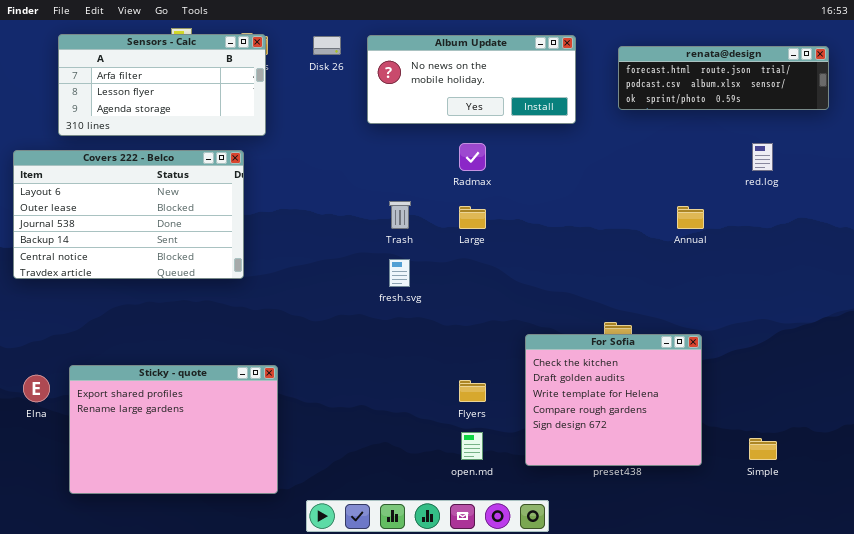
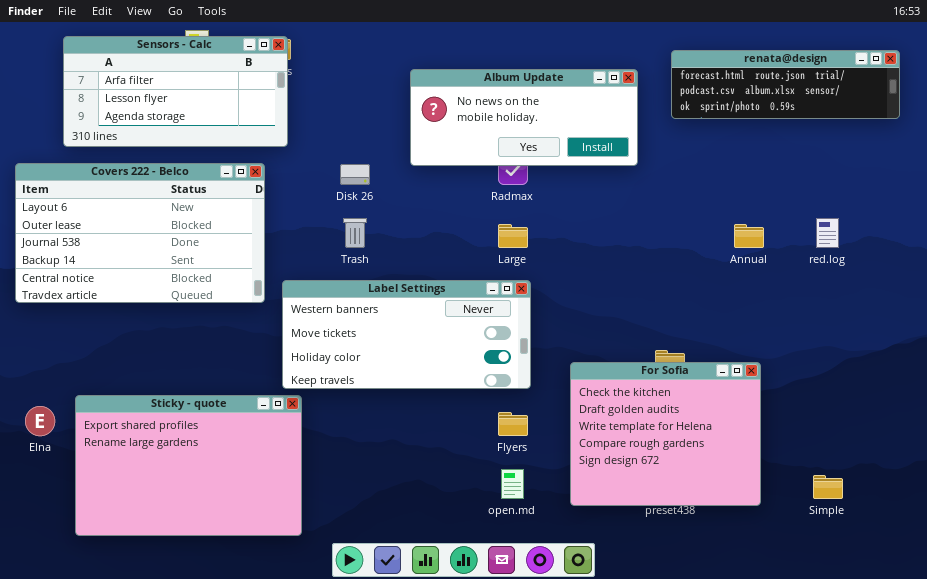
Album Update: [367,35,576,124] -> [410,69,638,166], moved
Disk 26: [313,36,341,55] -> [340,164,370,185], moved
red.log: [752,143,773,171] -> [816,218,839,248], moved
Trash: [389,201,411,229] -> [343,218,367,248], moved
Label Settings: none -> [282,280,531,389], opened

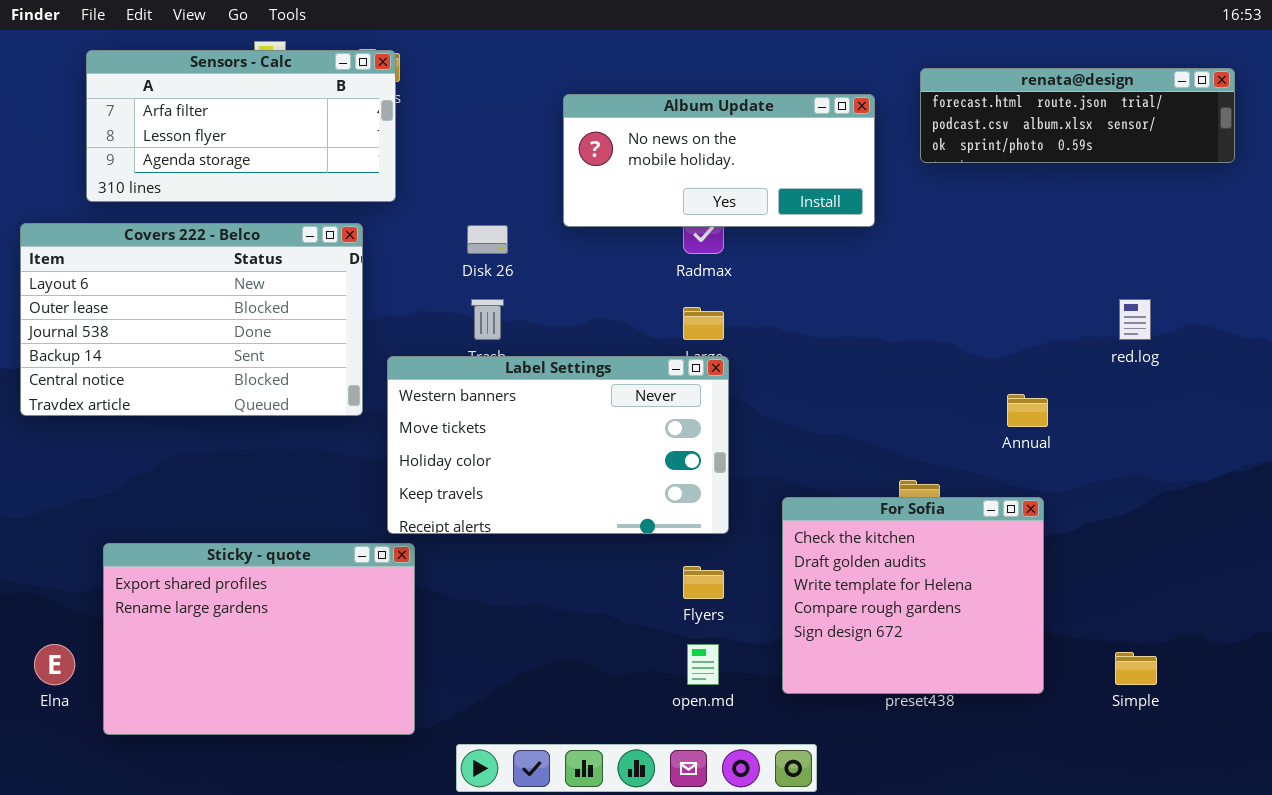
Annual: [734,224,764,248] -> [1007,394,1048,427], moved
Label Settings: [282,280,531,389] -> [387,356,729,534], resized
Elna: [25,406,55,436] -> [34,644,75,685], moved

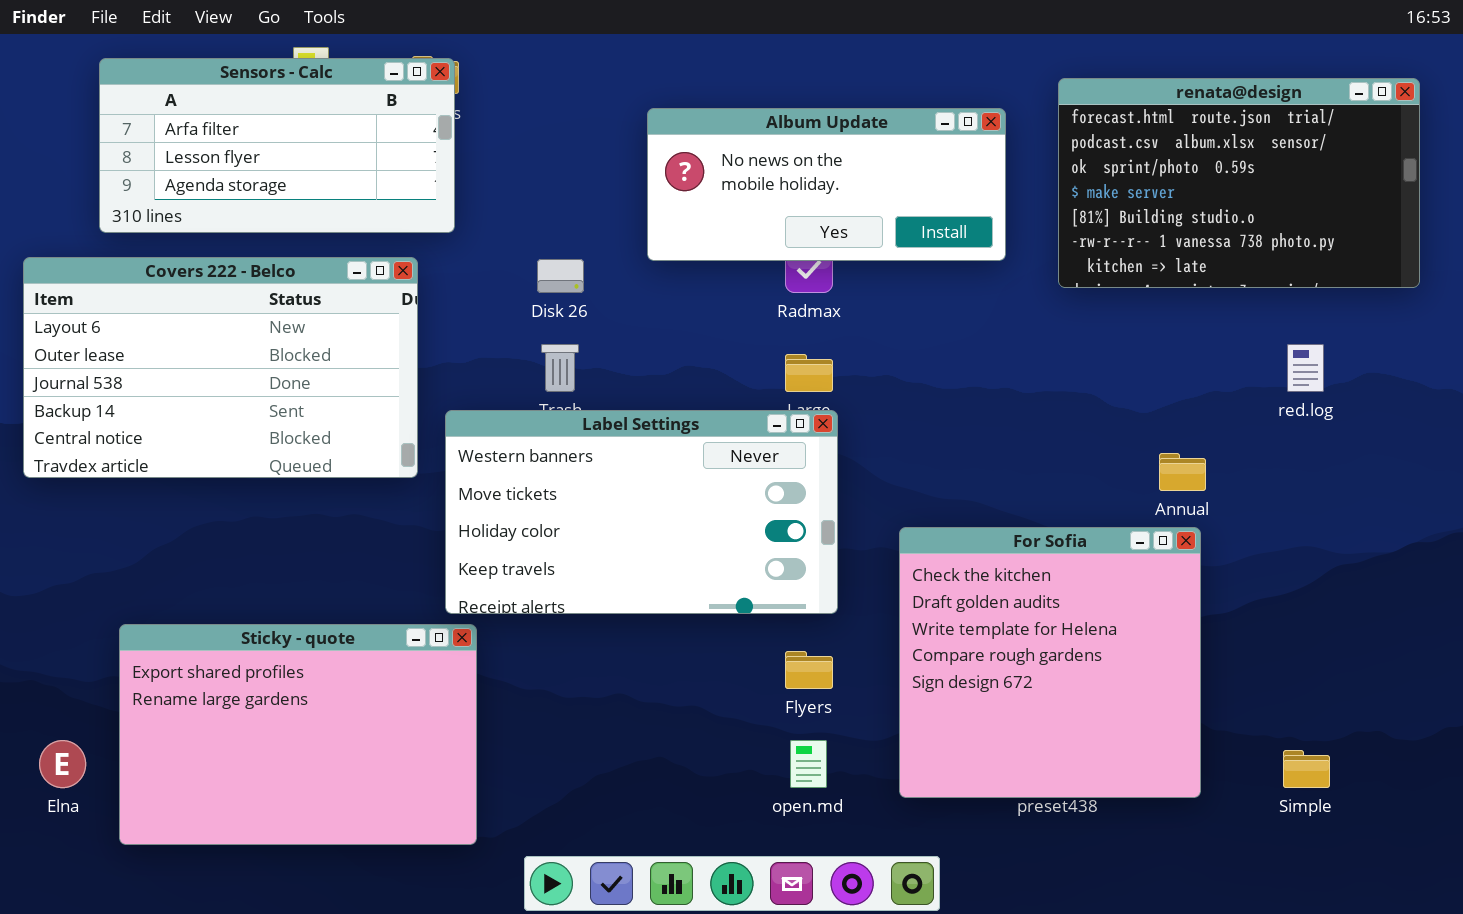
renata@design: [920,68,1235,163] -> [1058,78,1420,288], resized
For Sofia: [782,497,1044,694] -> [899,527,1201,798], resized

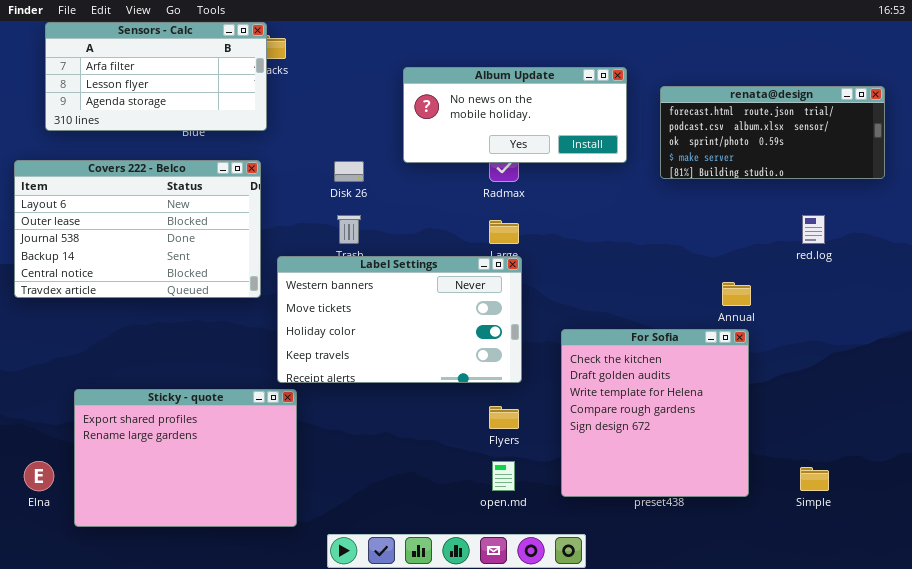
Sensors - Calc: [99,58,455,233] -> [45,22,267,131], moved
renata@design: [1058,78,1420,288] -> [660,86,885,179], resized

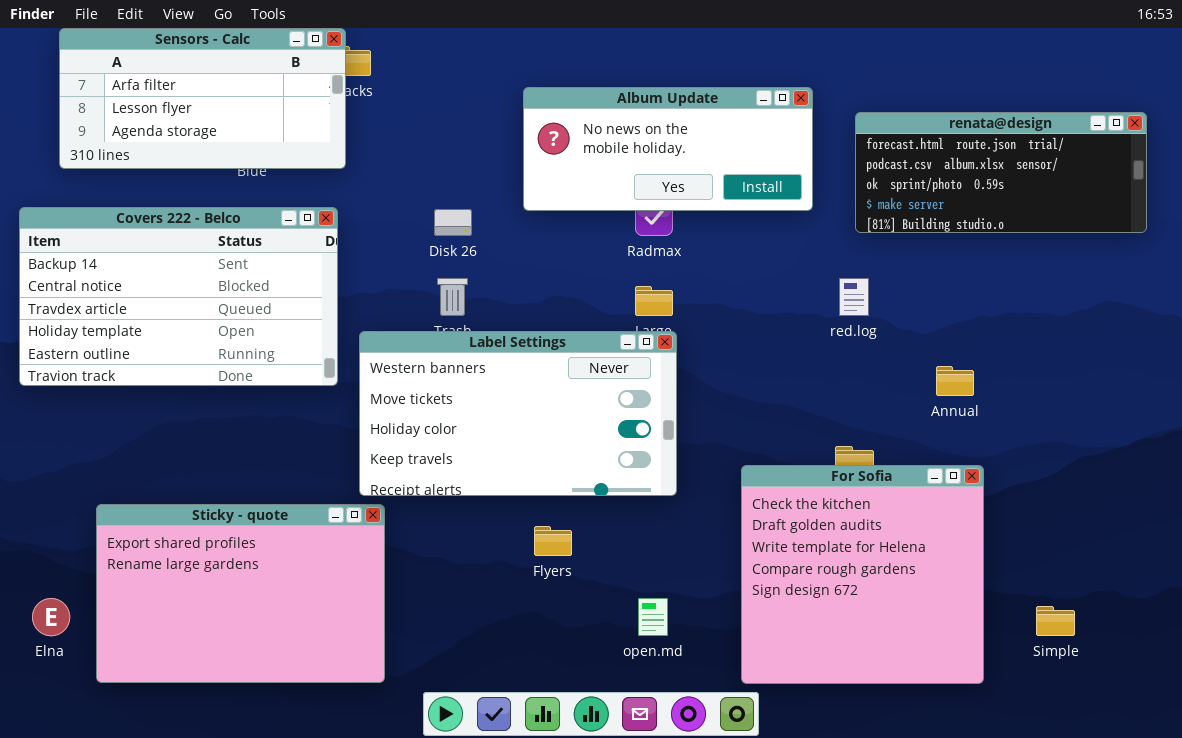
Covers 222 - Belco: [14,160,261,298] -> [19,207,338,386], scrolled down 3 rows
red.log: [802,215,825,244] -> [839,278,869,316], moved
For Sofia: [561,329,749,497] -> [741,465,984,684], moved
Flyers: [489,406,519,429] -> [534,526,572,556], moved

